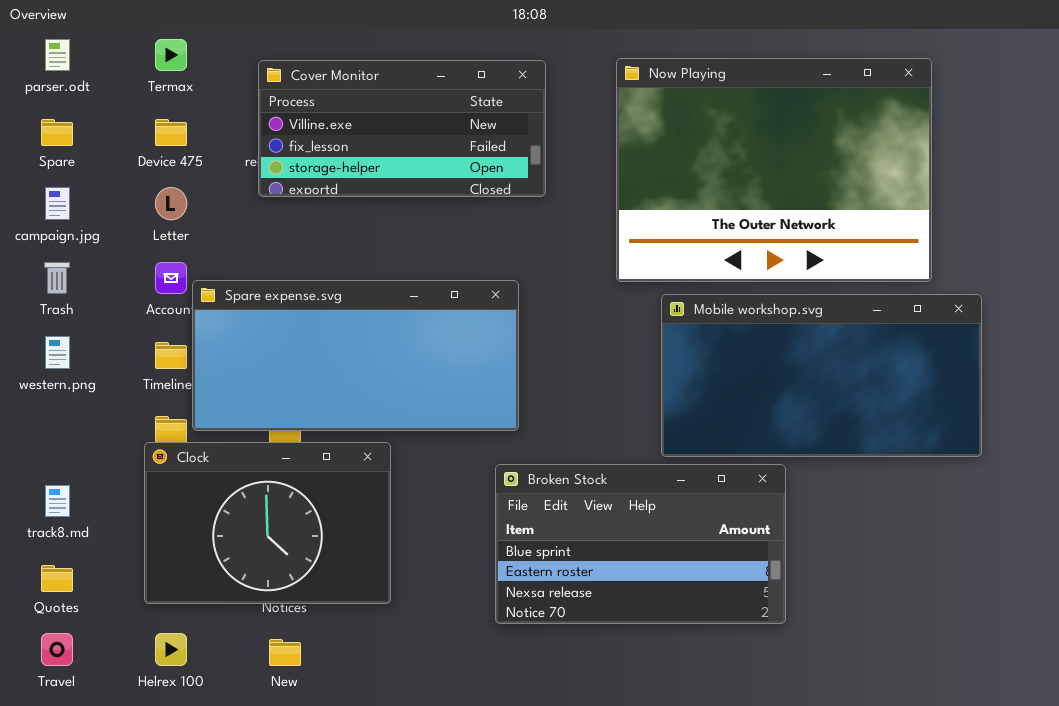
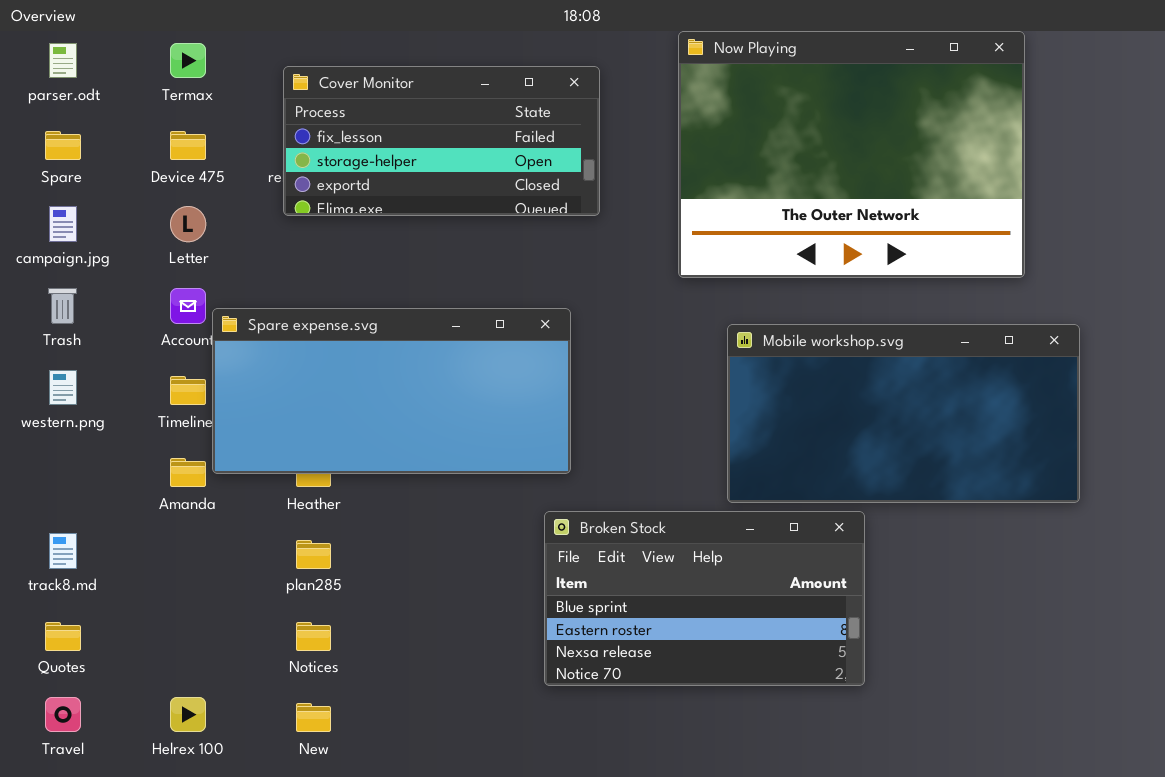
Now Playing: [616,58,932,282] -> [678,31,1025,278], moved
Cover Monitor: [258,60,546,197] -> [283,66,600,216], scrolled down 1 row
Clock: [144,442,391,604] -> none, closed

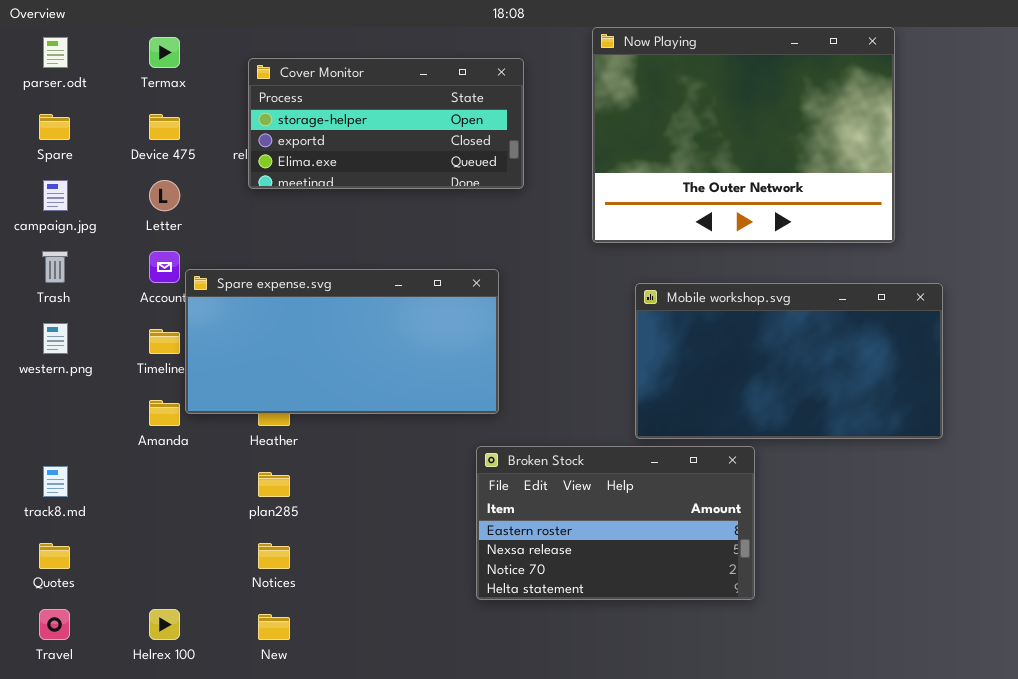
Cover Monitor: [283,66,600,216] -> [248,58,524,189], scrolled down 1 row
Broken Stock: [544,511,865,686] -> [476,446,755,600], scrolled down 1 row

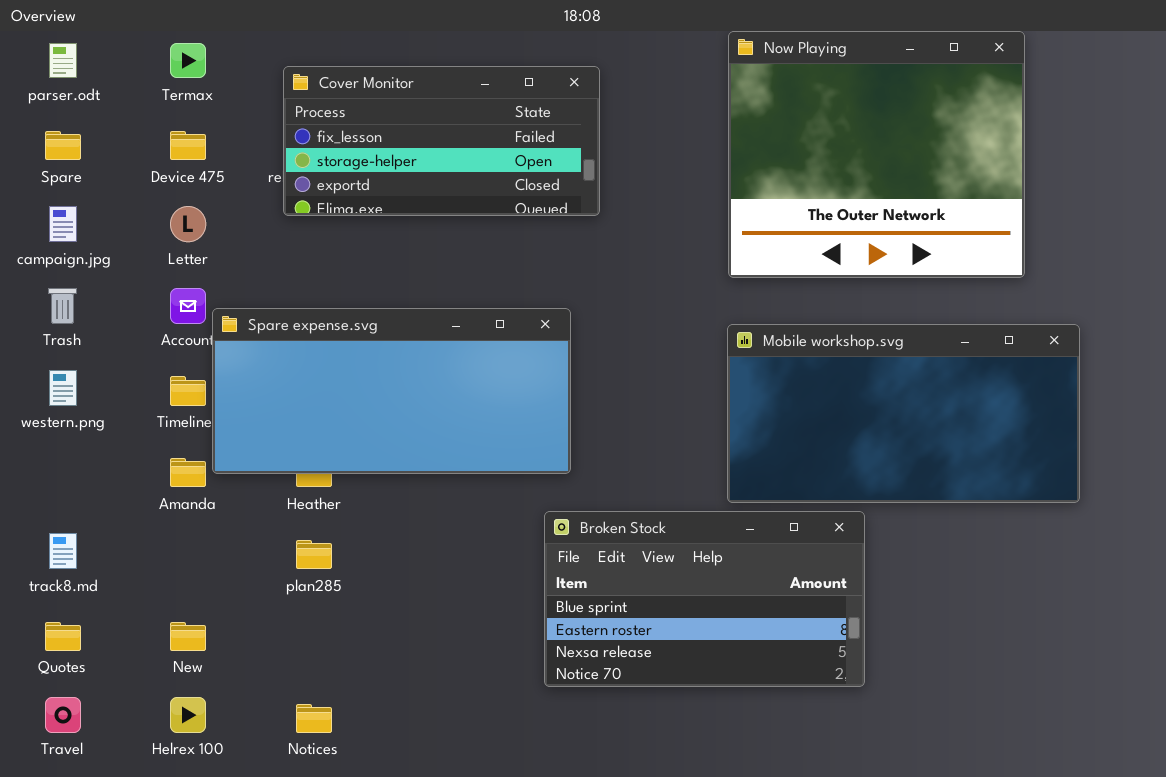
Now Playing: [592,27,895,243] -> [728,31,1025,278], resized
Cover Monitor: [248,58,524,189] -> [283,66,600,216], scrolled up 1 row
Broken Stock: [476,446,755,600] -> [544,511,865,687], scrolled up 1 row
Notices: [258,543,290,569] -> [296,704,332,733], moved
New: [258,614,290,640] -> [170,622,206,651], moved

